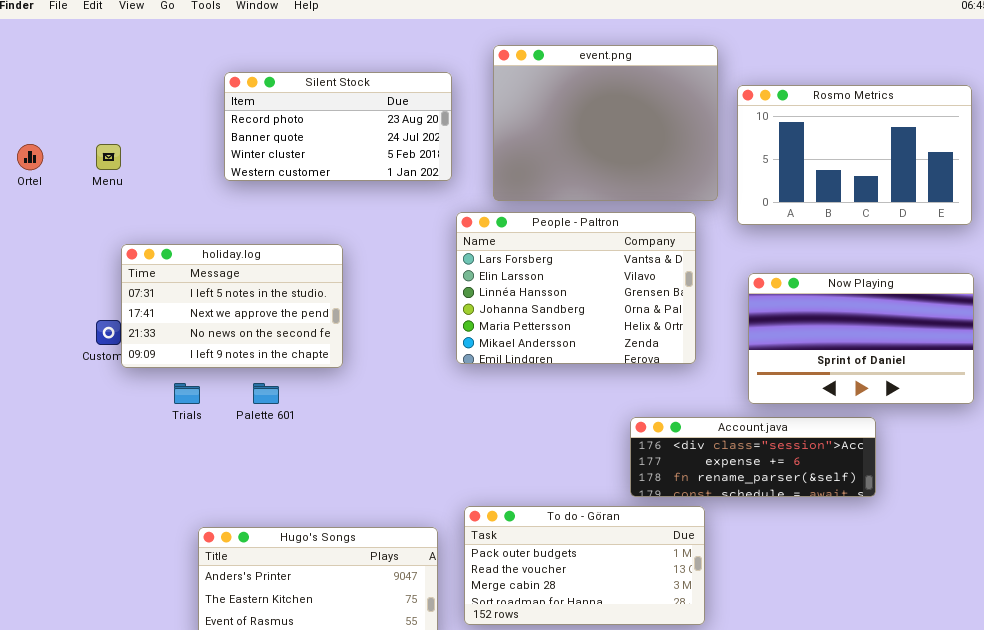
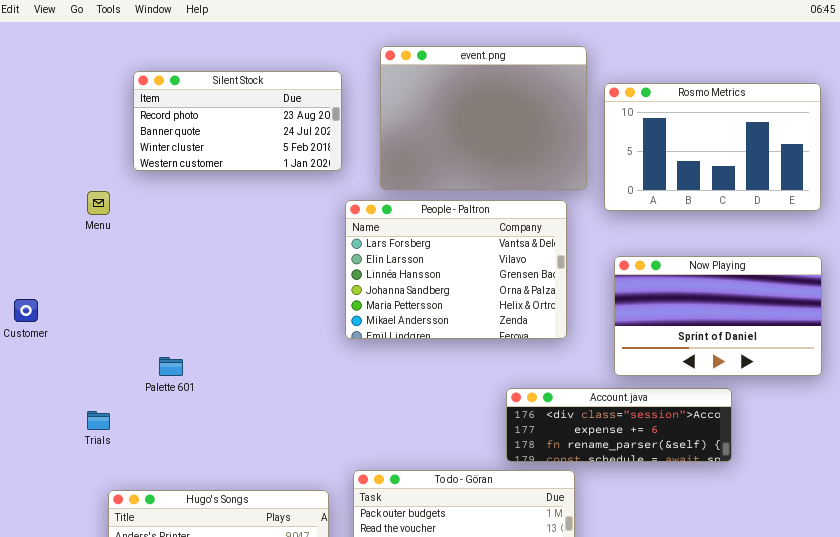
Menu: [96,144,121,170] -> [87,191,110,215], moved
holiday.log: [121,244,343,368] -> none, closed
Trials: [174,383,200,404] -> [87,411,110,430], moved

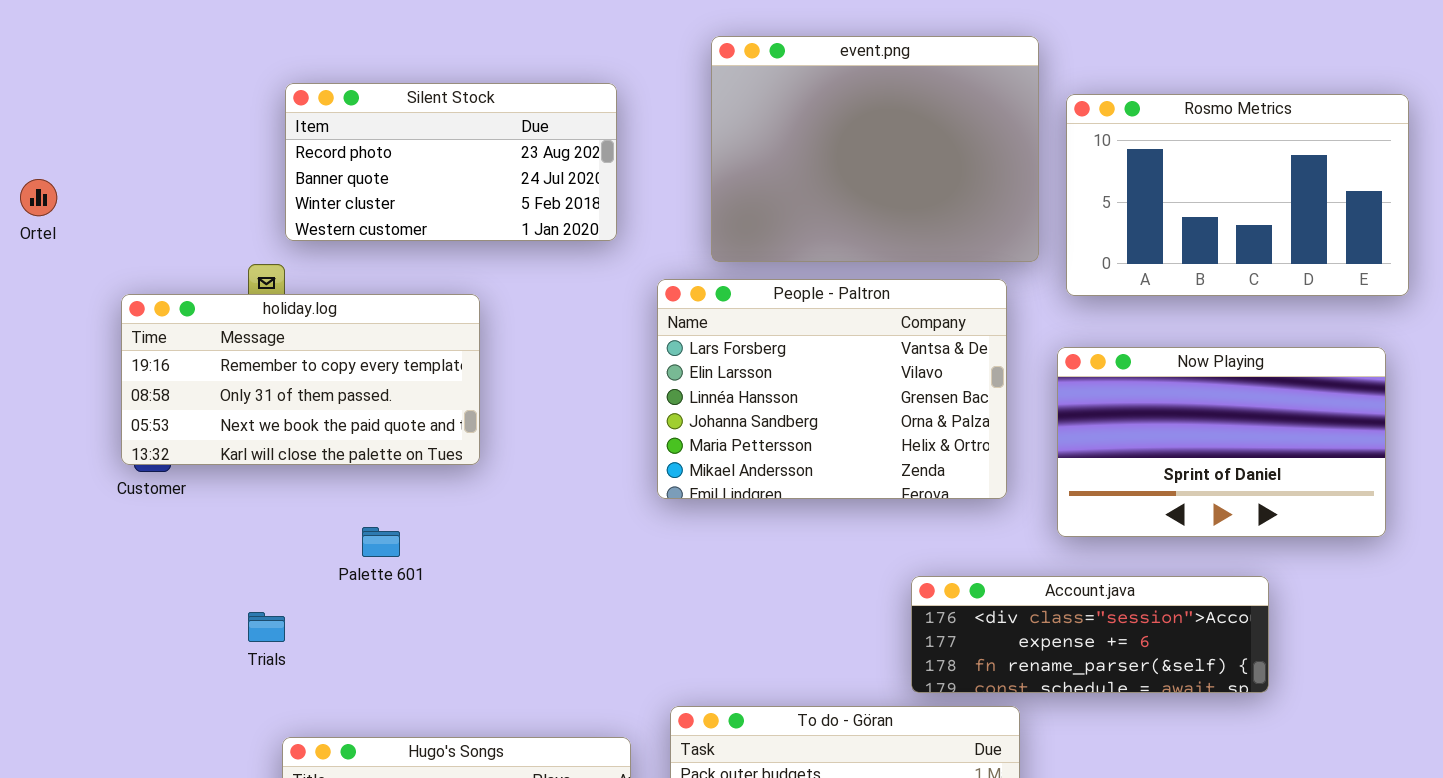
Silent Stock: [133,71,342,171] -> [285,83,617,241], moved
holiday.log: none -> [121,294,480,465], opened
Now Playing: [614,256,822,376] -> [1057,347,1386,537], moved

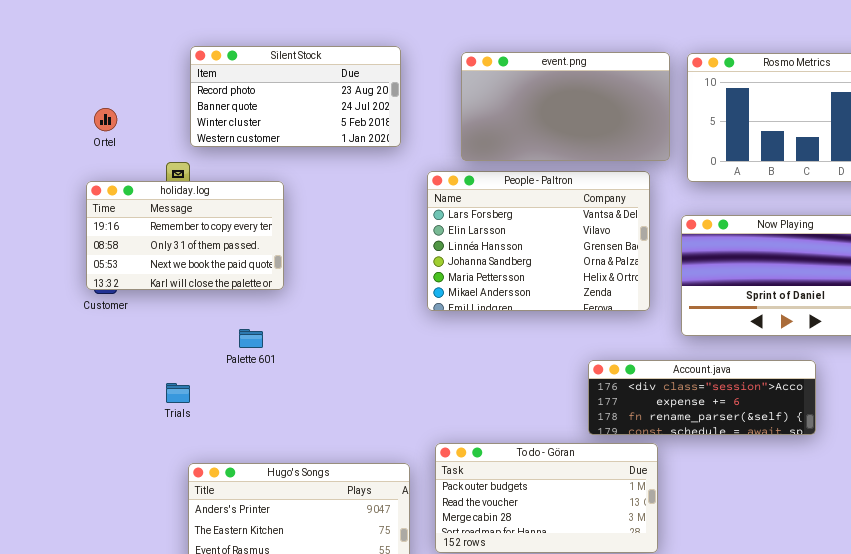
event.png: [711,36,1039,262] -> [461,52,670,161], resized
Ortel: [20,179,57,216] -> [94,108,117,131], moved
holiday.log: [121,294,480,465] -> [86,181,284,290], resized

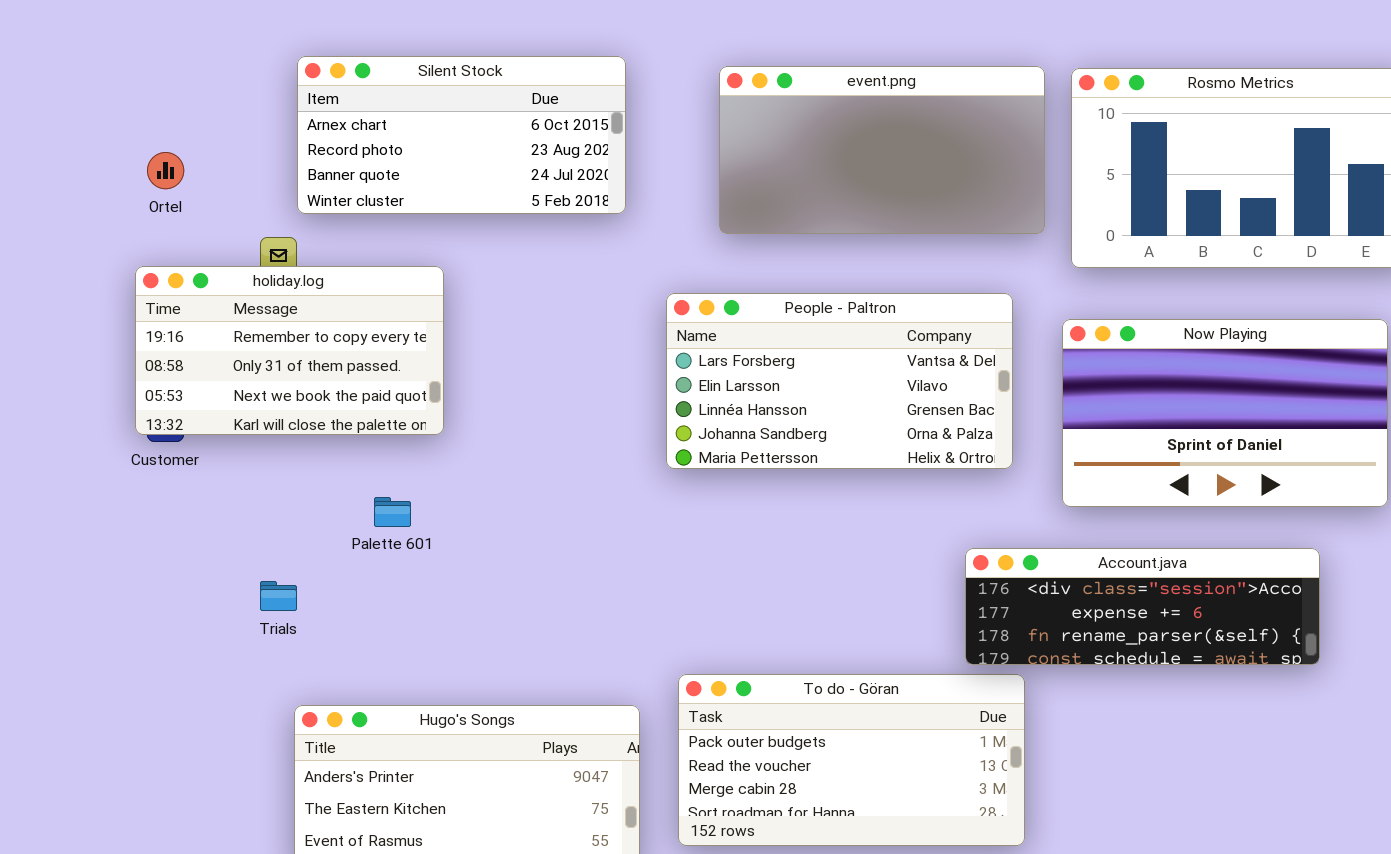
Silent Stock: [190,46,401,147] -> [297,56,626,214], scrolled up 1 row
People - Paltron: [427,171,650,311] -> [666,293,1013,469], resized
Account.java: [588,360,816,435] -> [965,548,1320,665], moved

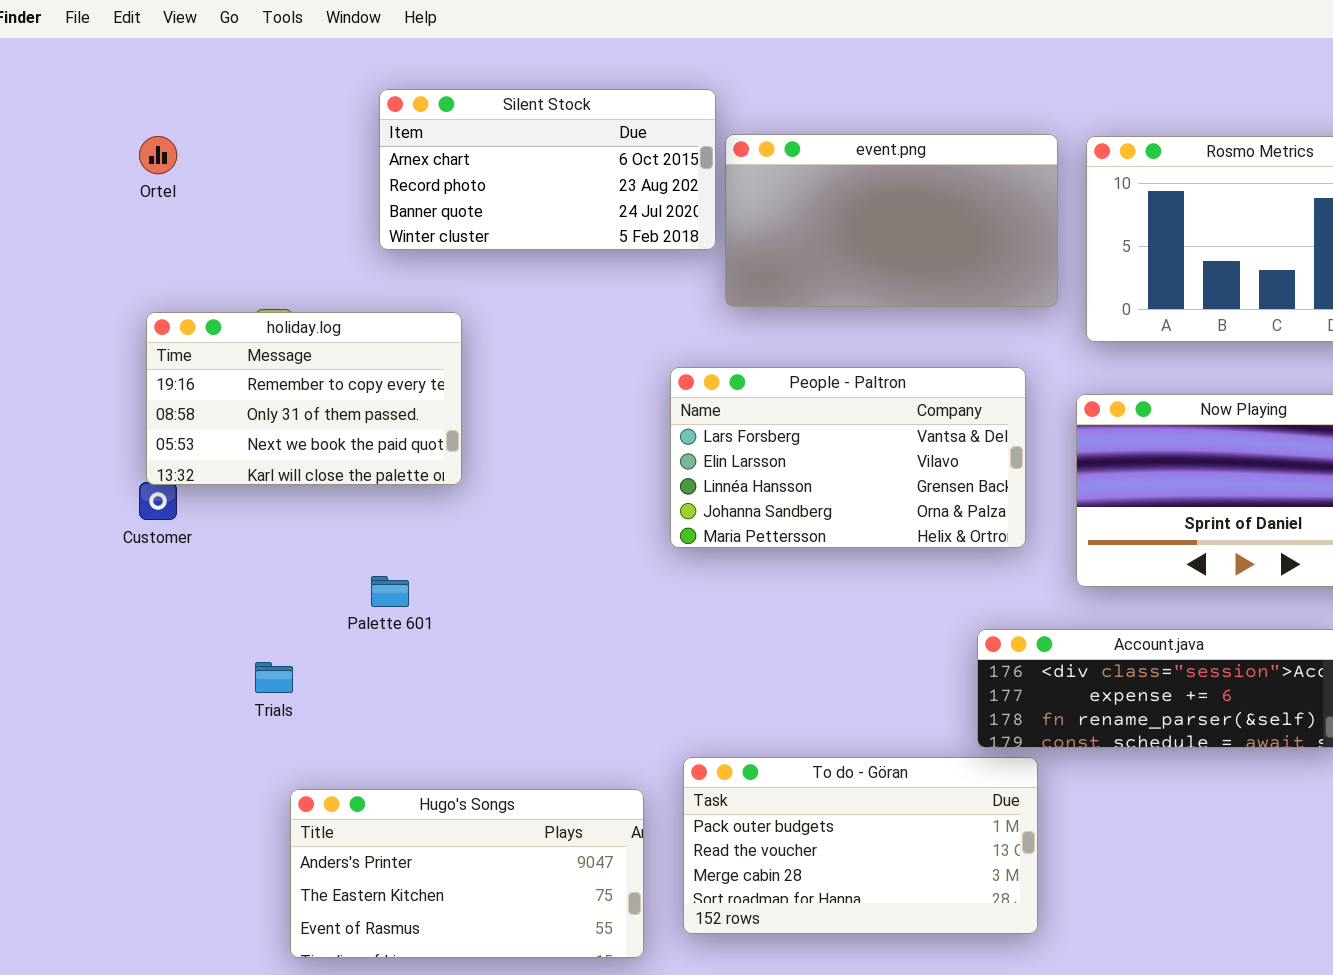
Silent Stock: [297,56,626,214] -> [379,89,716,250], moved
Ortel: [147,152,184,189] -> [139,136,177,174], moved
holiday.log: [135,266,444,435] -> [146,312,462,485], moved

